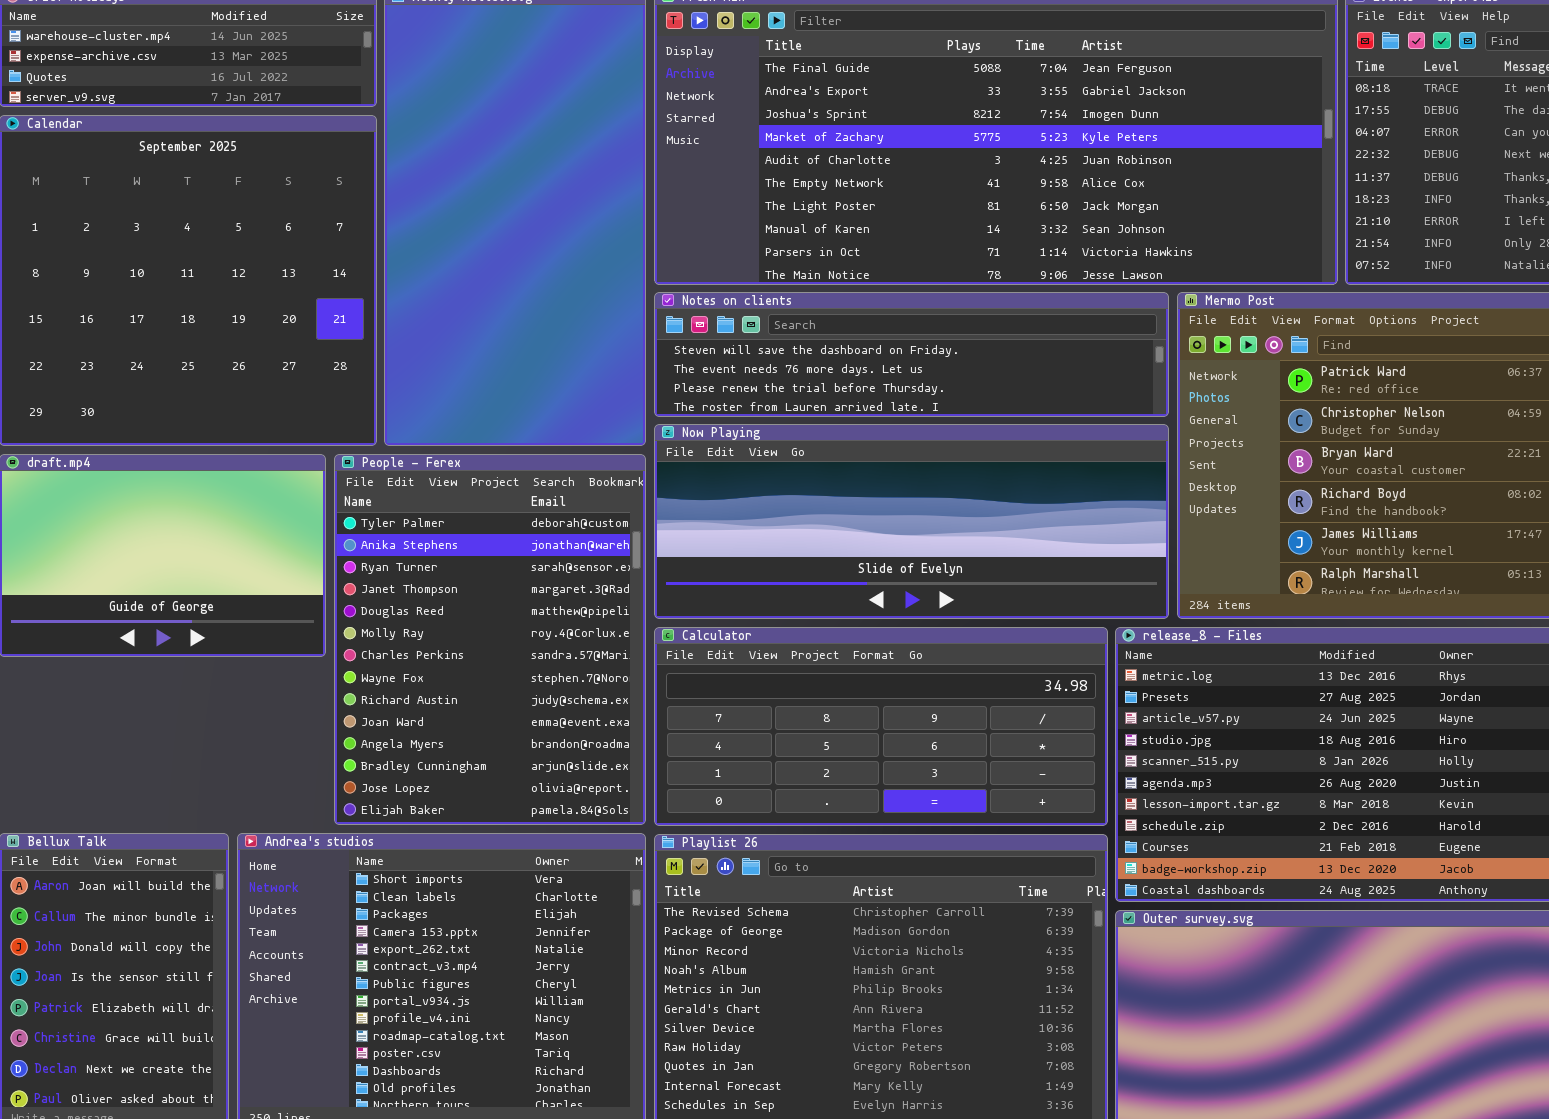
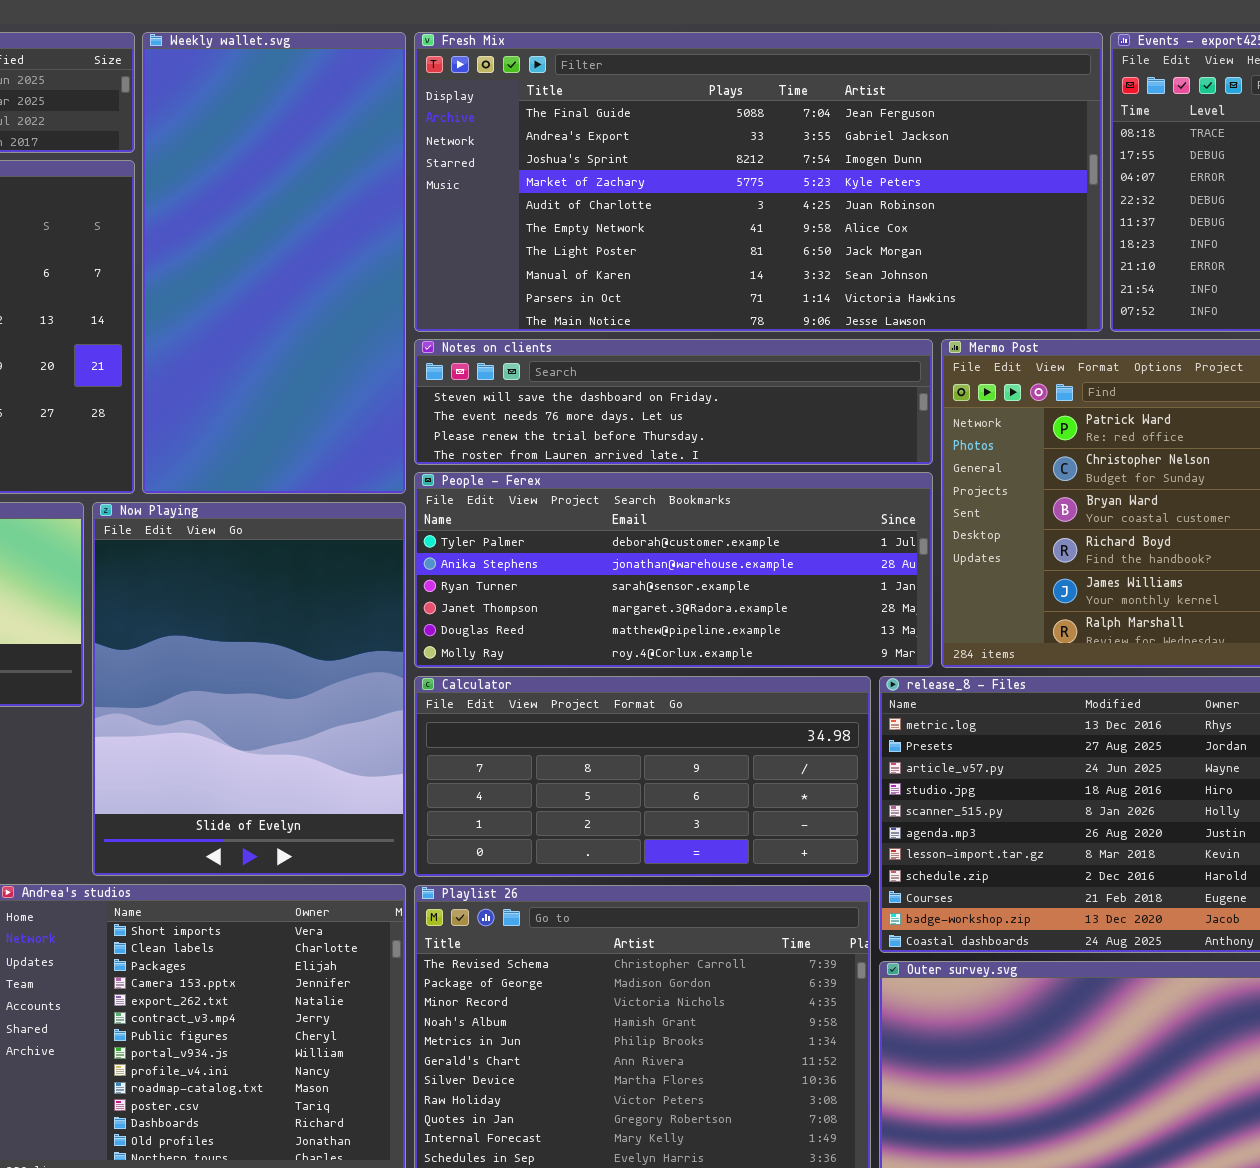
Now Playing: [654,424,1169,619] -> [92,502,406,876], moved, resized
People - Ferex: [334,454,646,825] -> [414,472,933,668], moved, resized

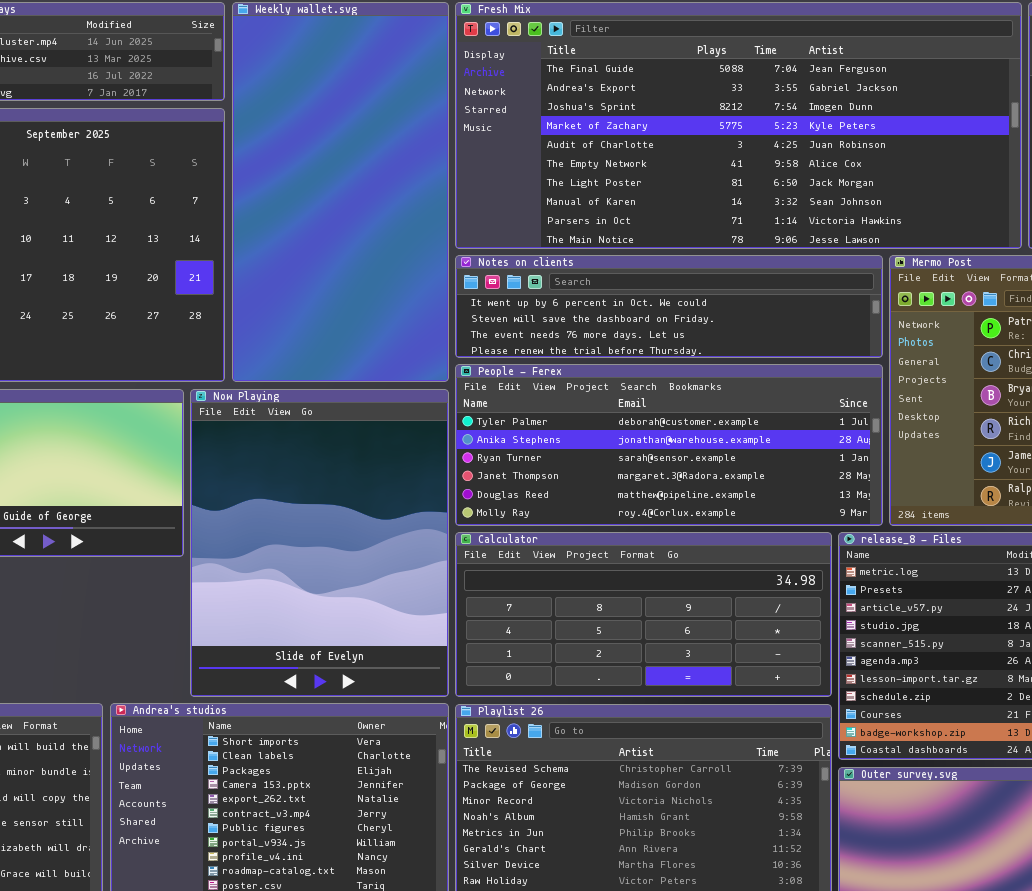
Notes on clients: [414,339,933,465] -> [455,255,883,358], scrolled up 1 row

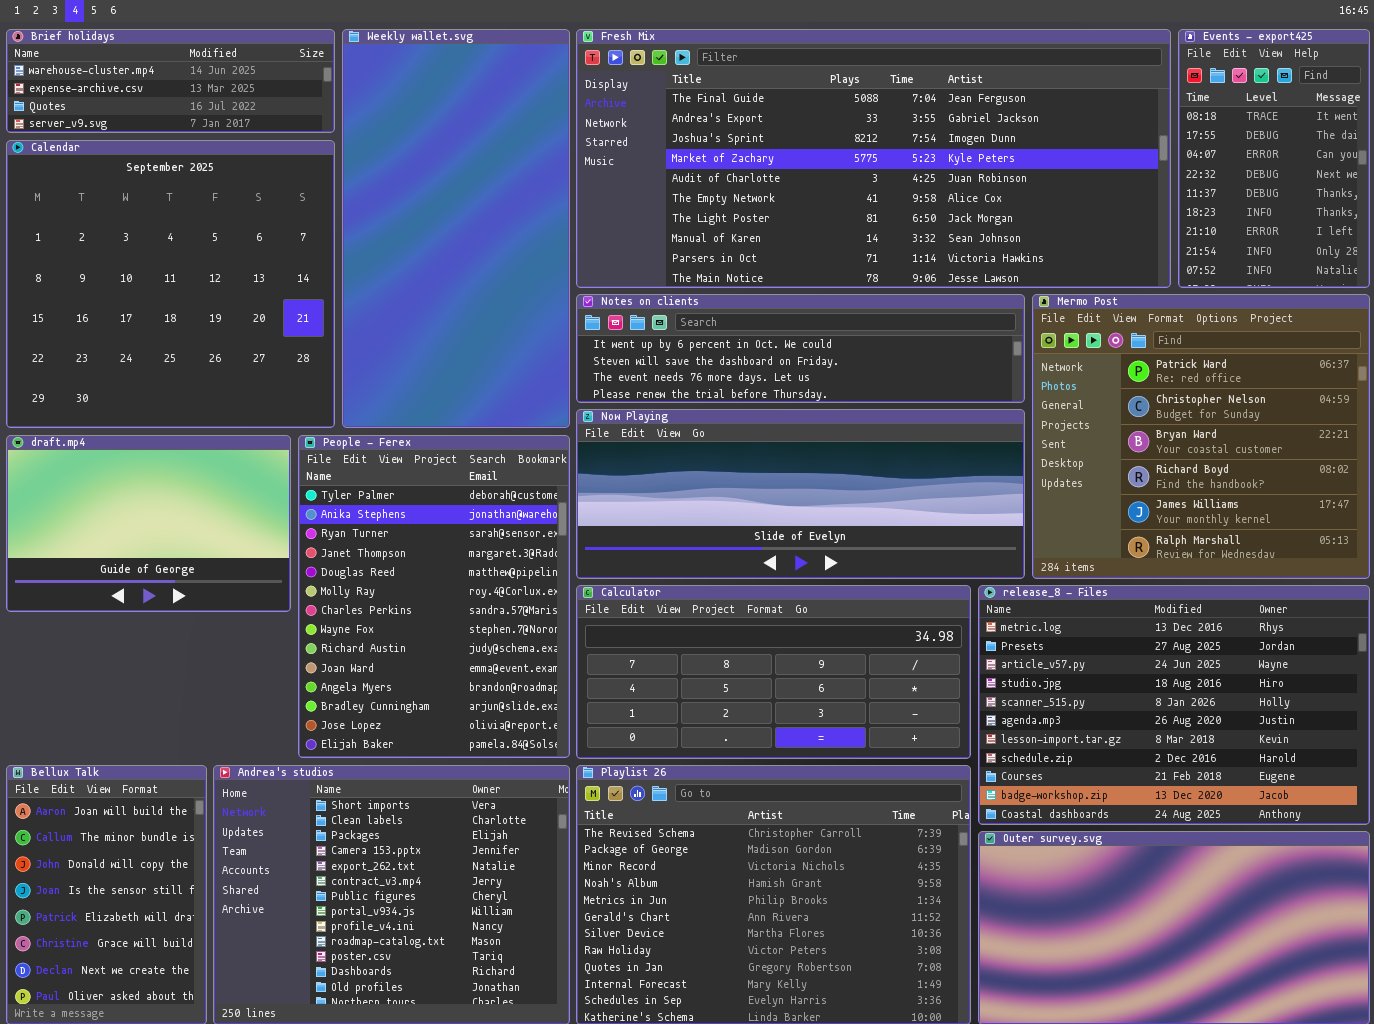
People - Ferex: [455,364,883,526] -> [298,435,570,758], moved, resized
Now Playing: [190,389,449,697] -> [576,409,1025,579], moved, resized

